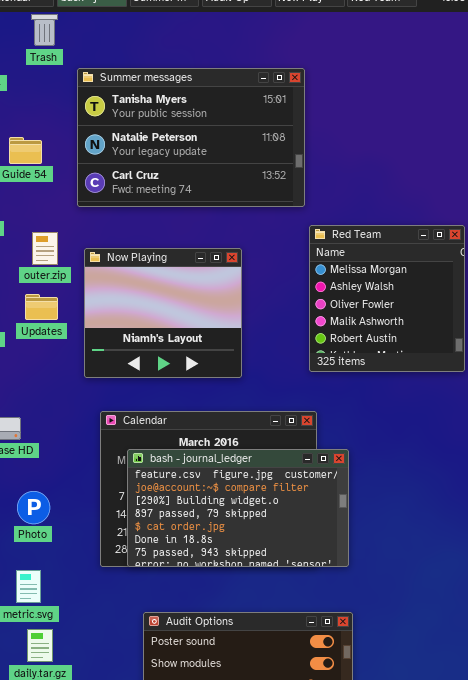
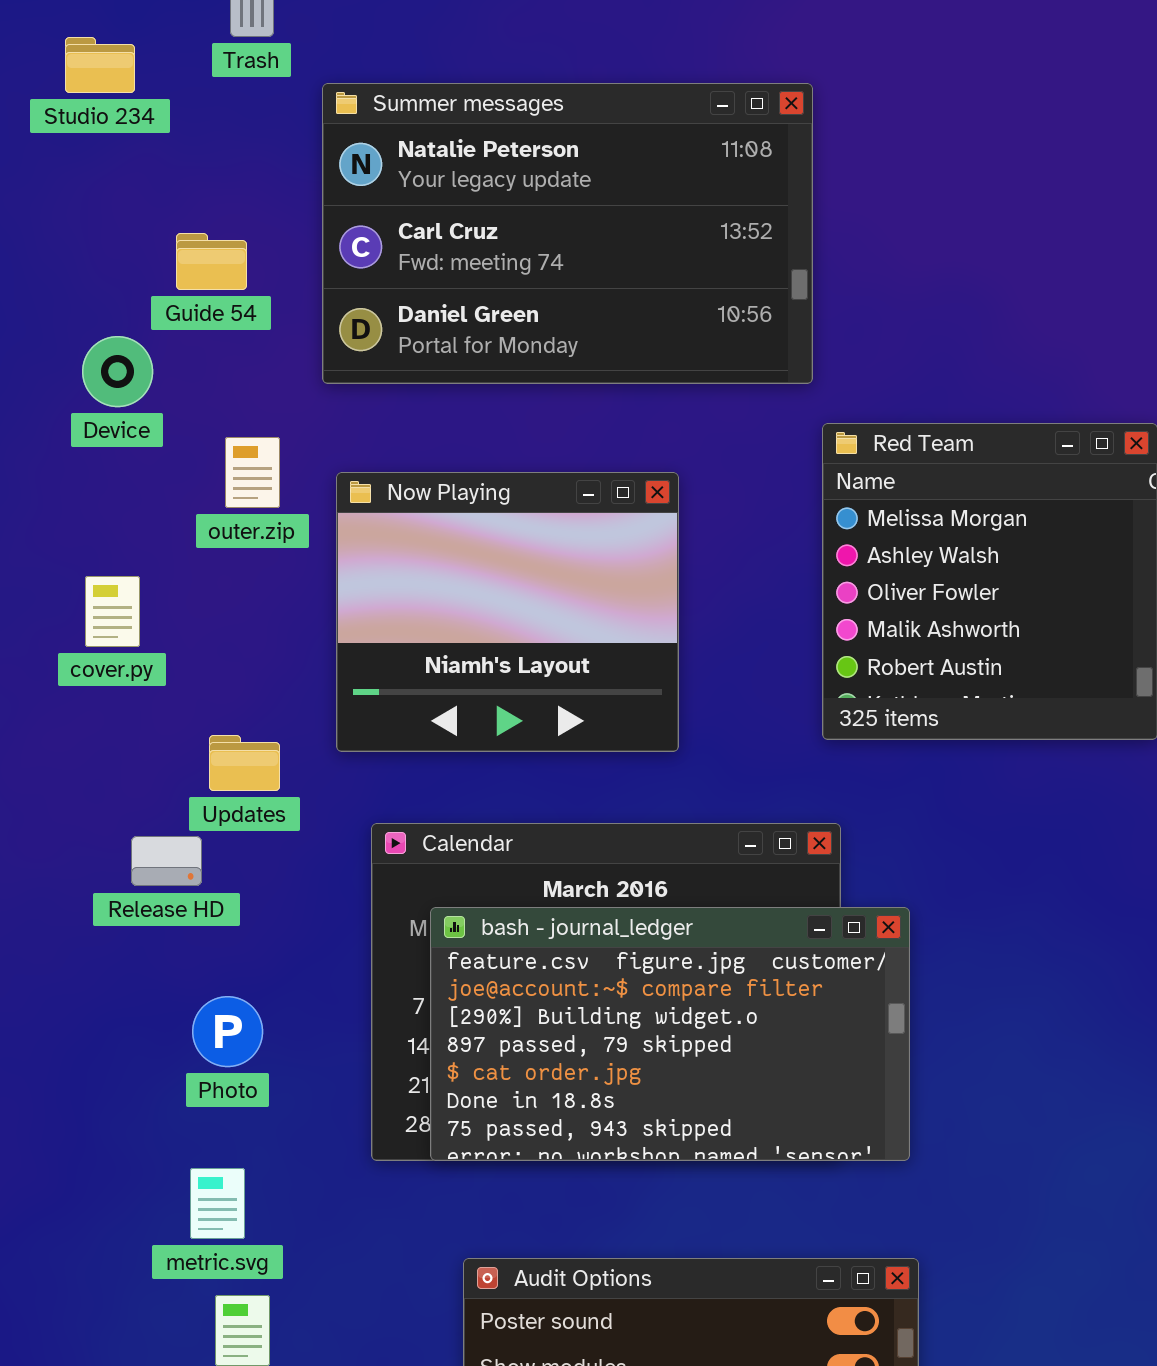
Summer messages: [77,68,305,207] -> [322,83,813,384], scrolled down 1 row
Updates: [25,294,58,320] -> [209,735,280,791], moved

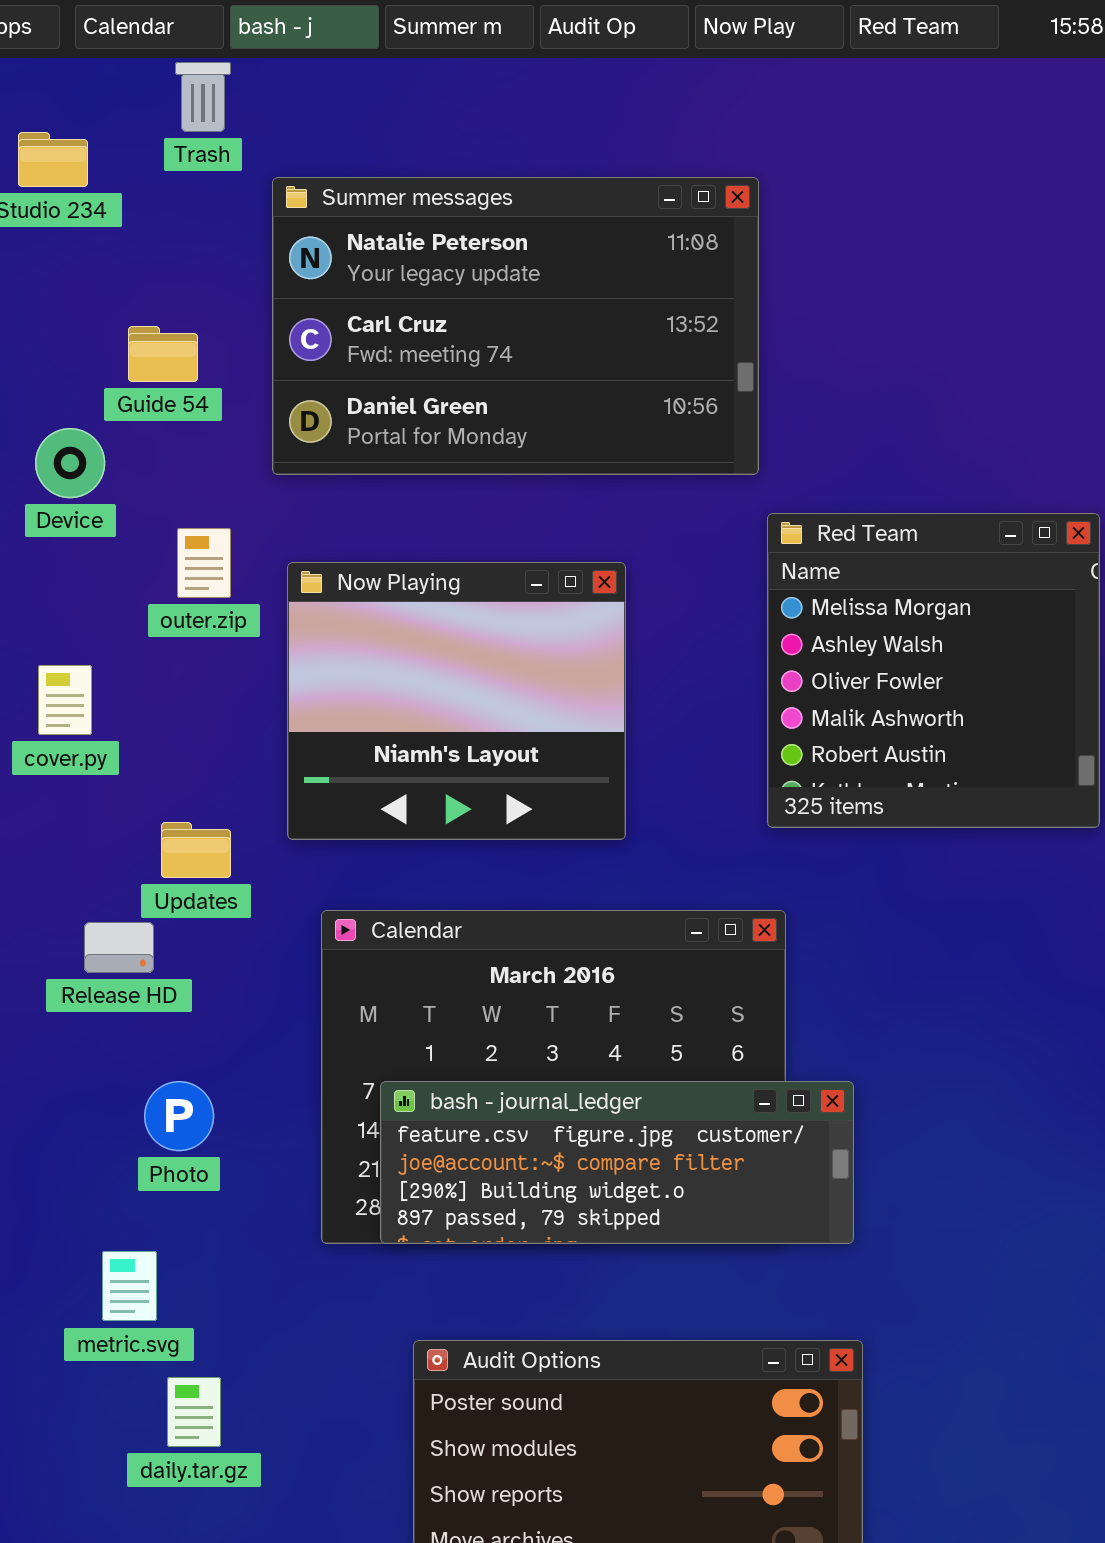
bash - journal_ledger: [430,907,910,1161] -> [380,1081,854,1244], resized
metric.svg: [190,1168,245,1239] -> [102,1251,157,1321], moved

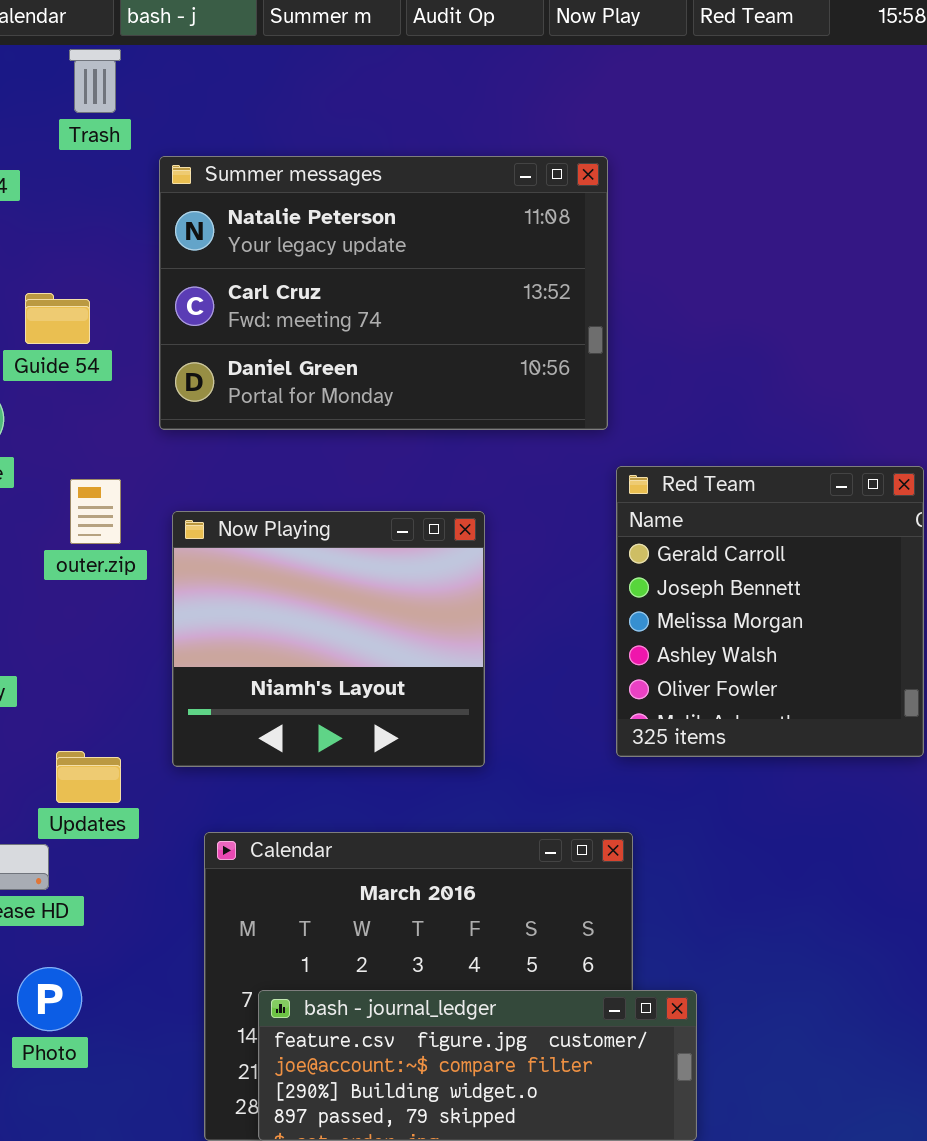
Red Team: [767,513,1100,828] -> [616,466,924,757], scrolled up 2 rows
Photo: [144,1081,214,1151] -> [17,967,82,1031], moved

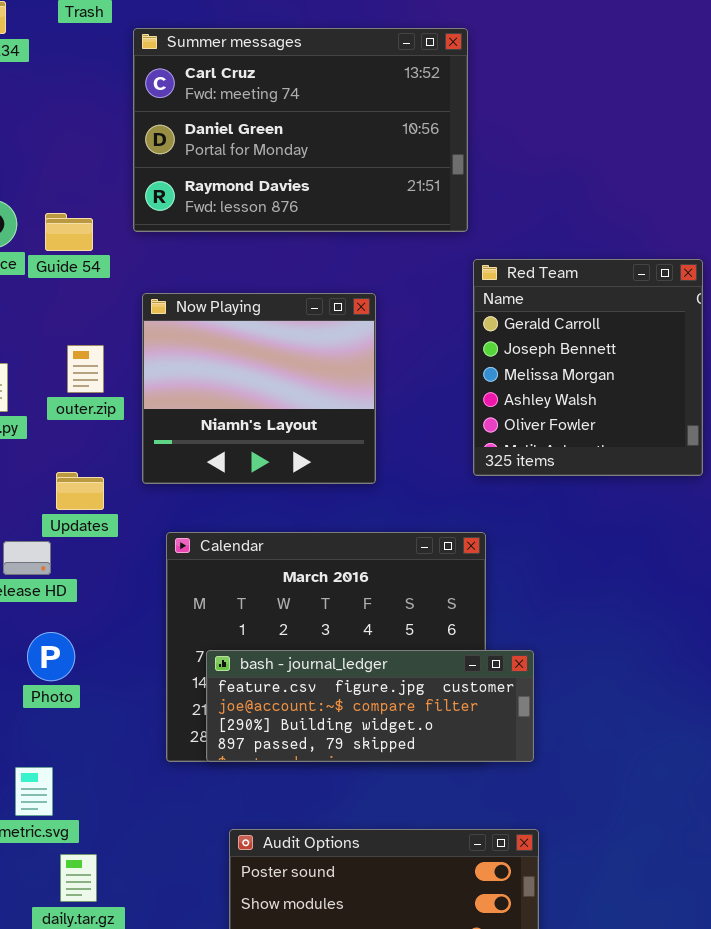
Summer messages: [159,156,608,430] -> [133,28,468,232], scrolled down 1 row
Guide 54: [25,293,90,344] -> [45,213,93,251], moved
outer.zip: [70,479,121,544] -> [67,345,104,393], moved

